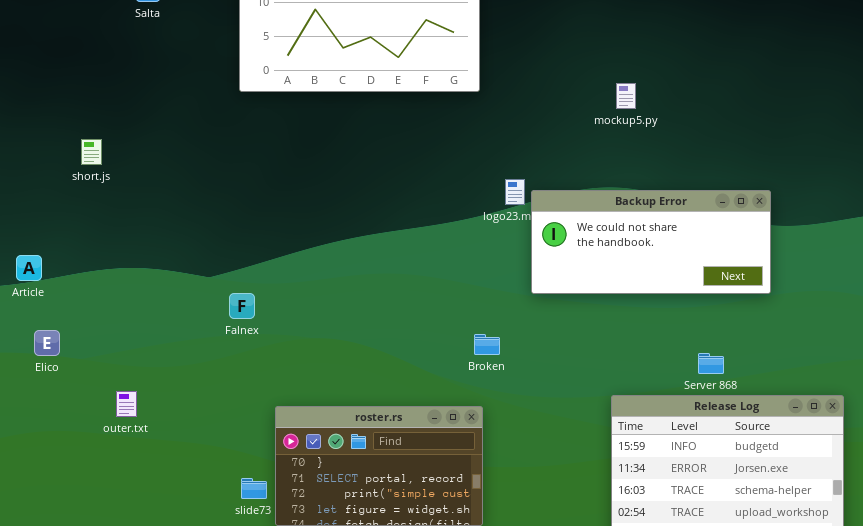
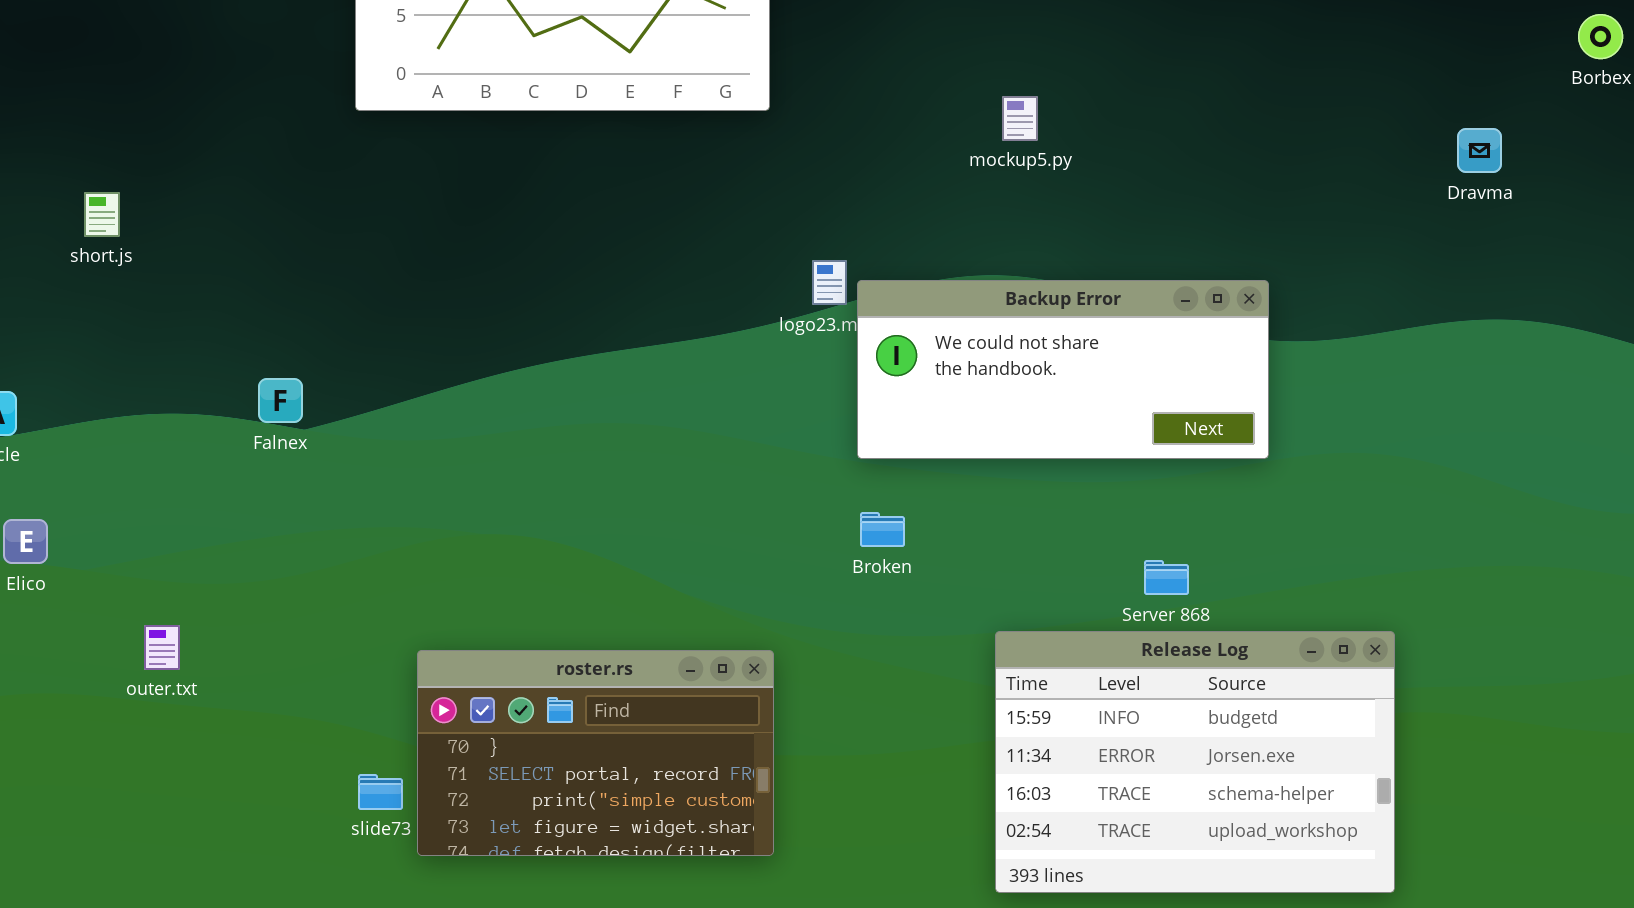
Falnex: [229,293,255,319] -> [258,378,303,423], moved
Broken: [474,334,500,355] -> [860,512,905,547], moved

